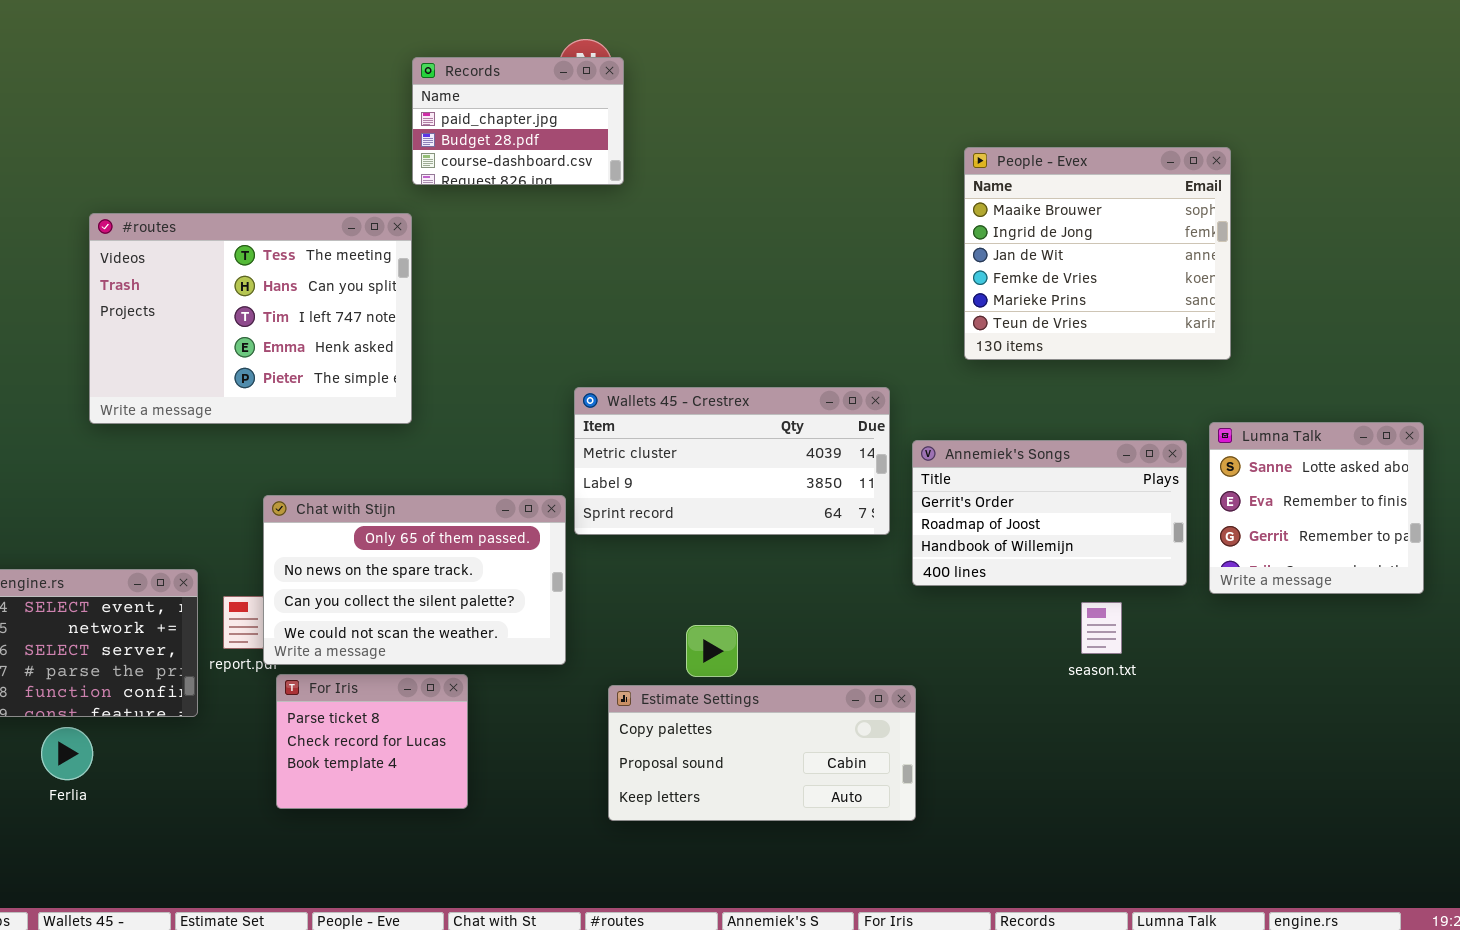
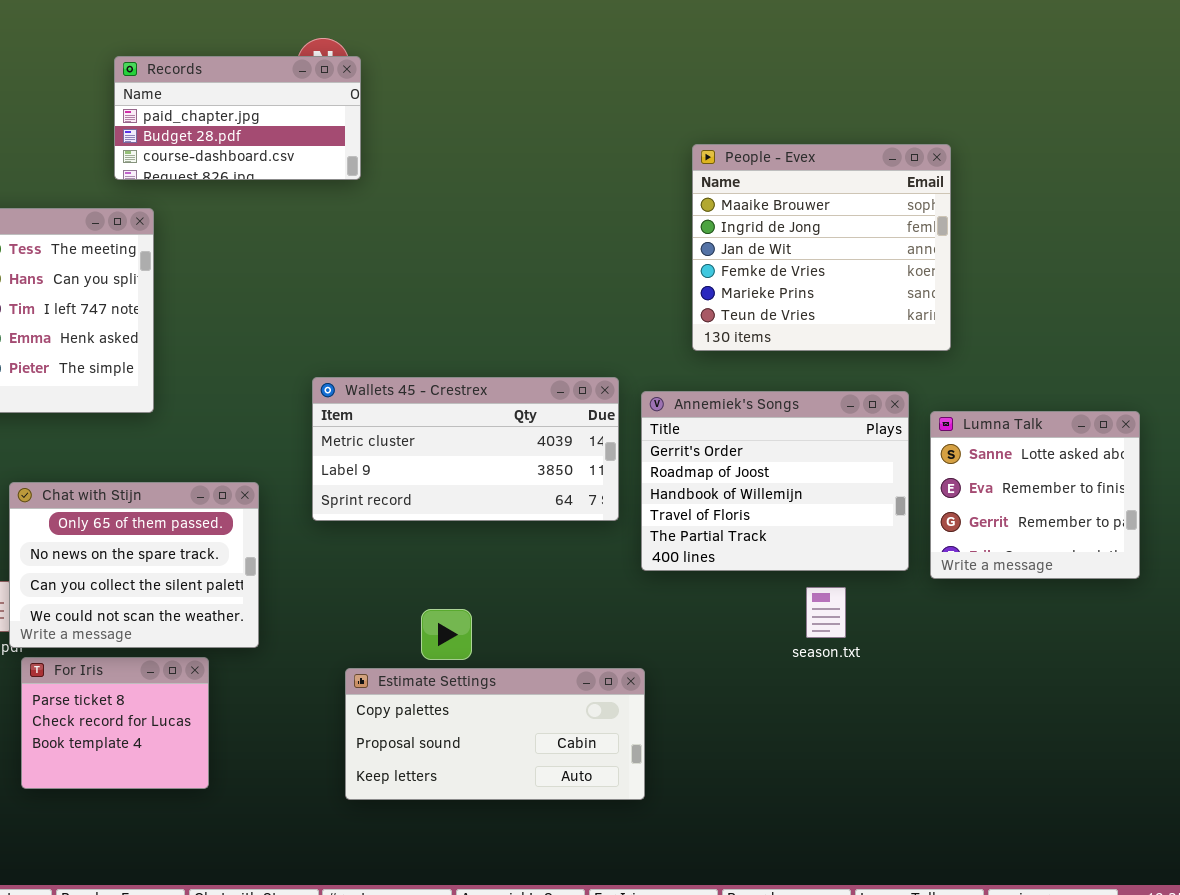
Records: [412,57,624,185] -> [114,56,361,180], resized
Annemiek's Songs: [912,440,1187,586] -> [641,391,909,571], resized
Chat with Stijn: [263,495,566,665] -> [9,482,259,648], resized

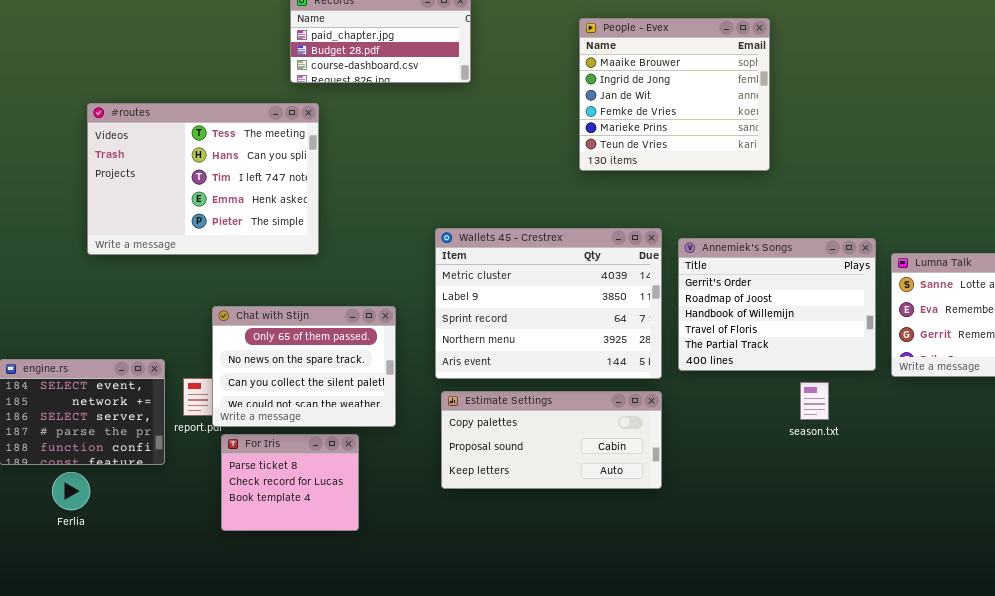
People - Evex: [692,144,951,351] -> [579,18,770,171], moved
Wallets 45 - Crestrex: [312,377,619,521] -> [435,228,662,379], resized
Estimate Settings: [345,668,645,800] -> [441,391,662,489], moved

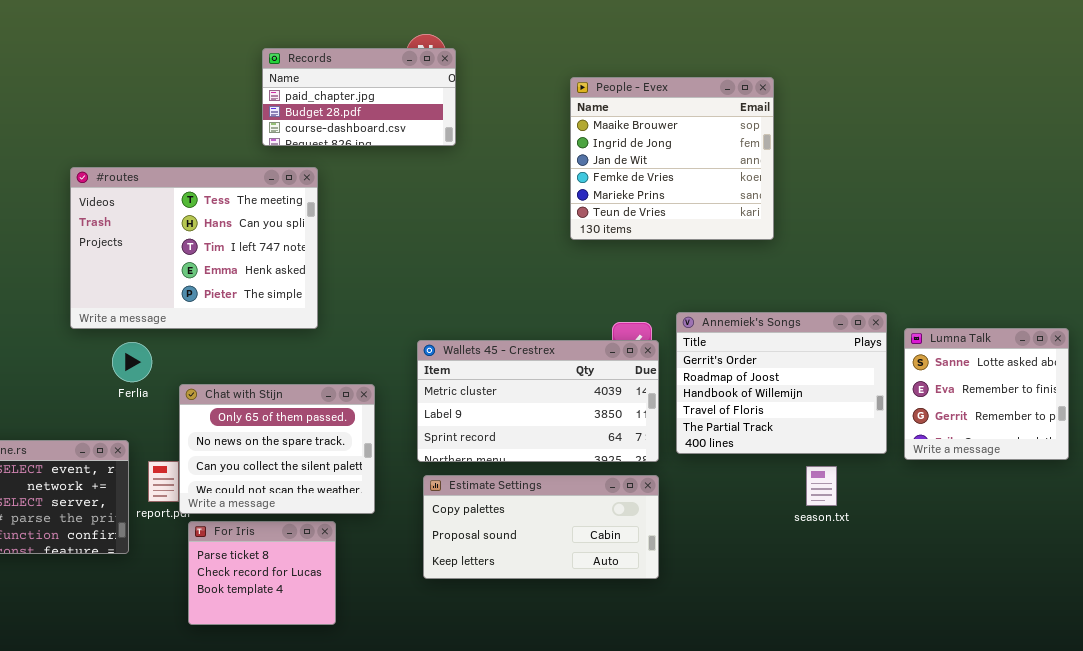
#routes: [87,103,319,255] -> [70,167,318,329], moved
Wallets 45 - Crestrex: [435,228,662,379] -> [417,340,659,462], resized
Ferlia: [52,472,90,510] -> [112,342,152,382], moved

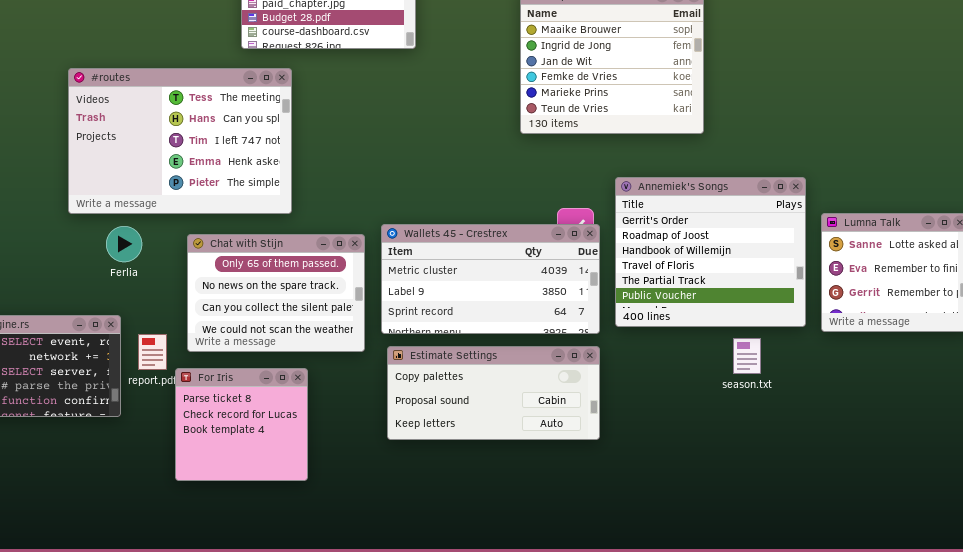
Annemiek's Songs: [676,312,887,454] -> [615,177,806,327], resized
Chat with Stijn: [179,384,375,514] -> [187,234,365,352], moved
For Iris: [188,521,336,625] -> [175,368,308,481], resized

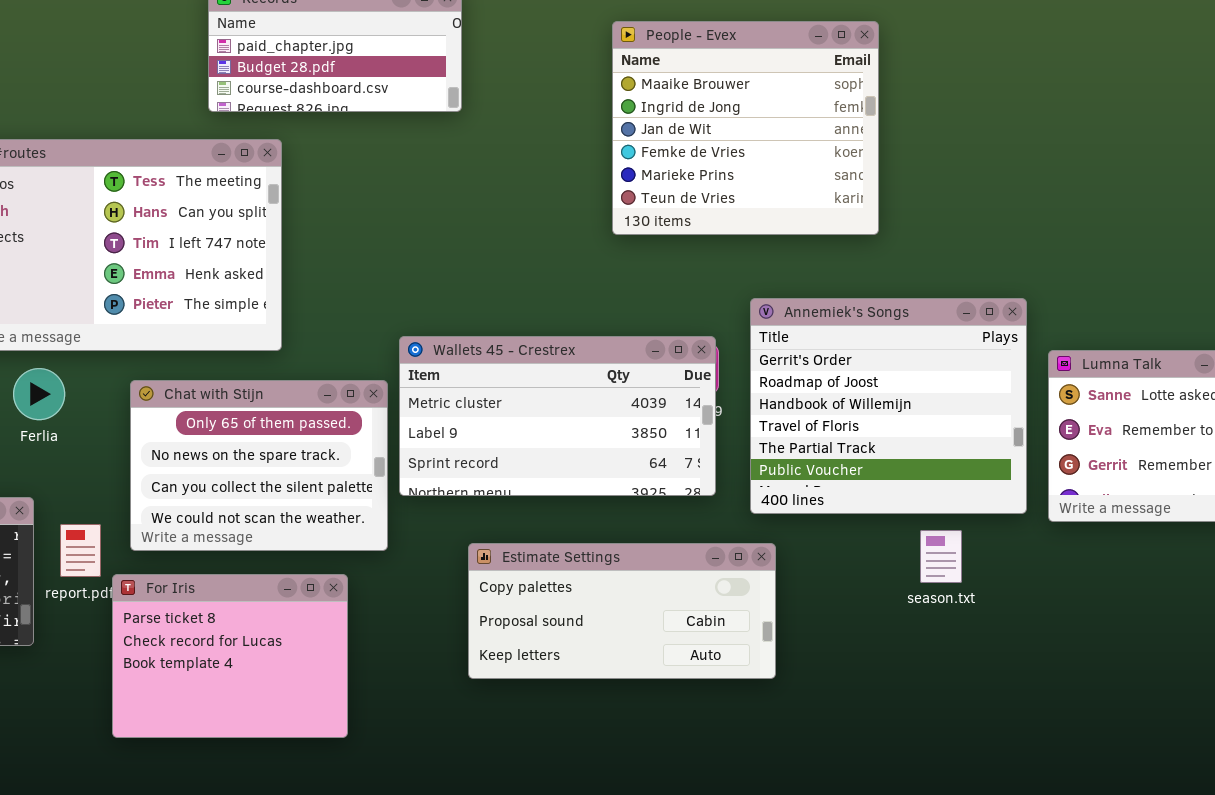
Wallets 45 - Crestrex: [381,224,600,334] -> [399,336,716,496], moved
Estimate Settings: [387,346,600,440] -> [468,543,776,679], moved
For Iris: [175,368,308,481] -> [112,574,348,738], resized

